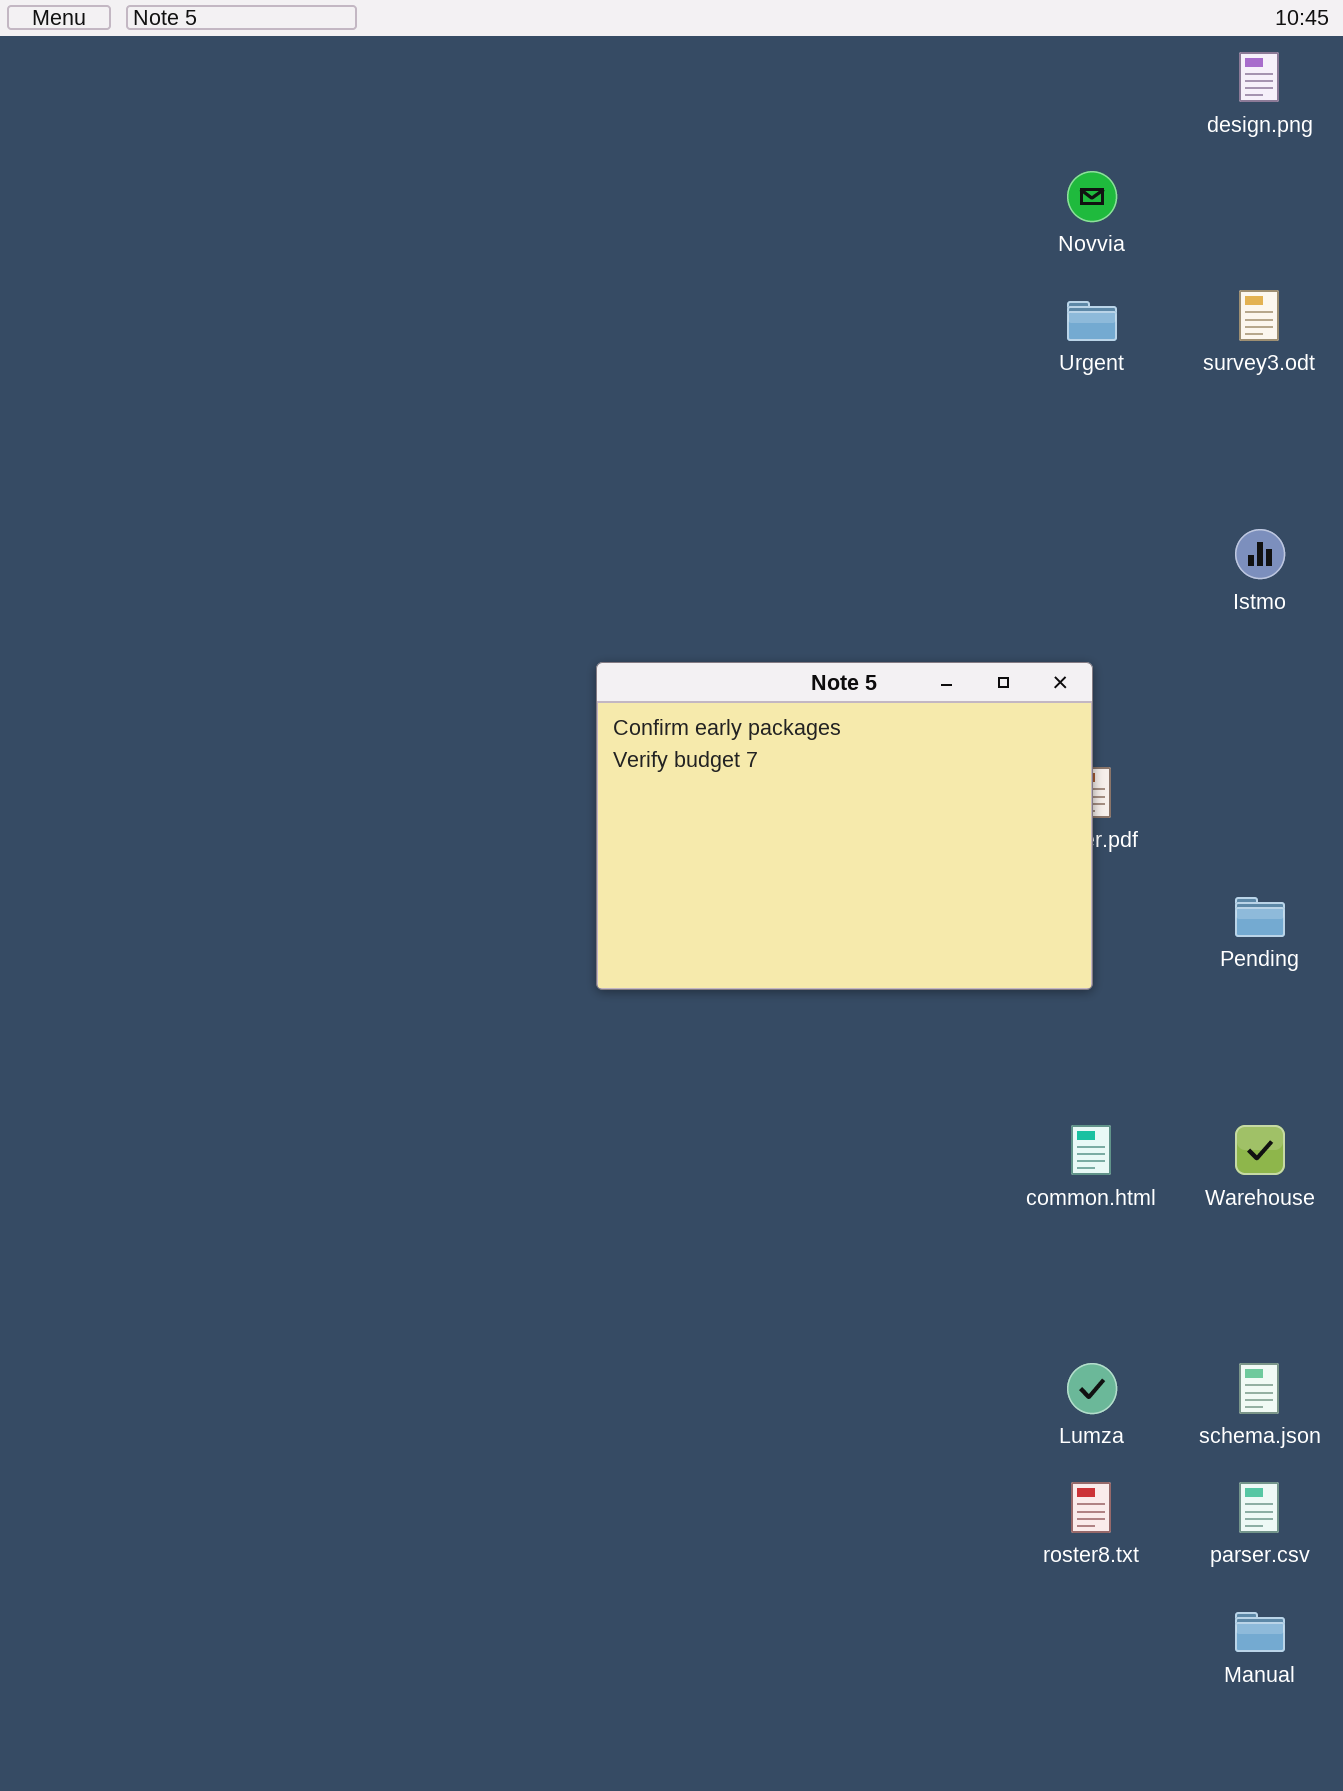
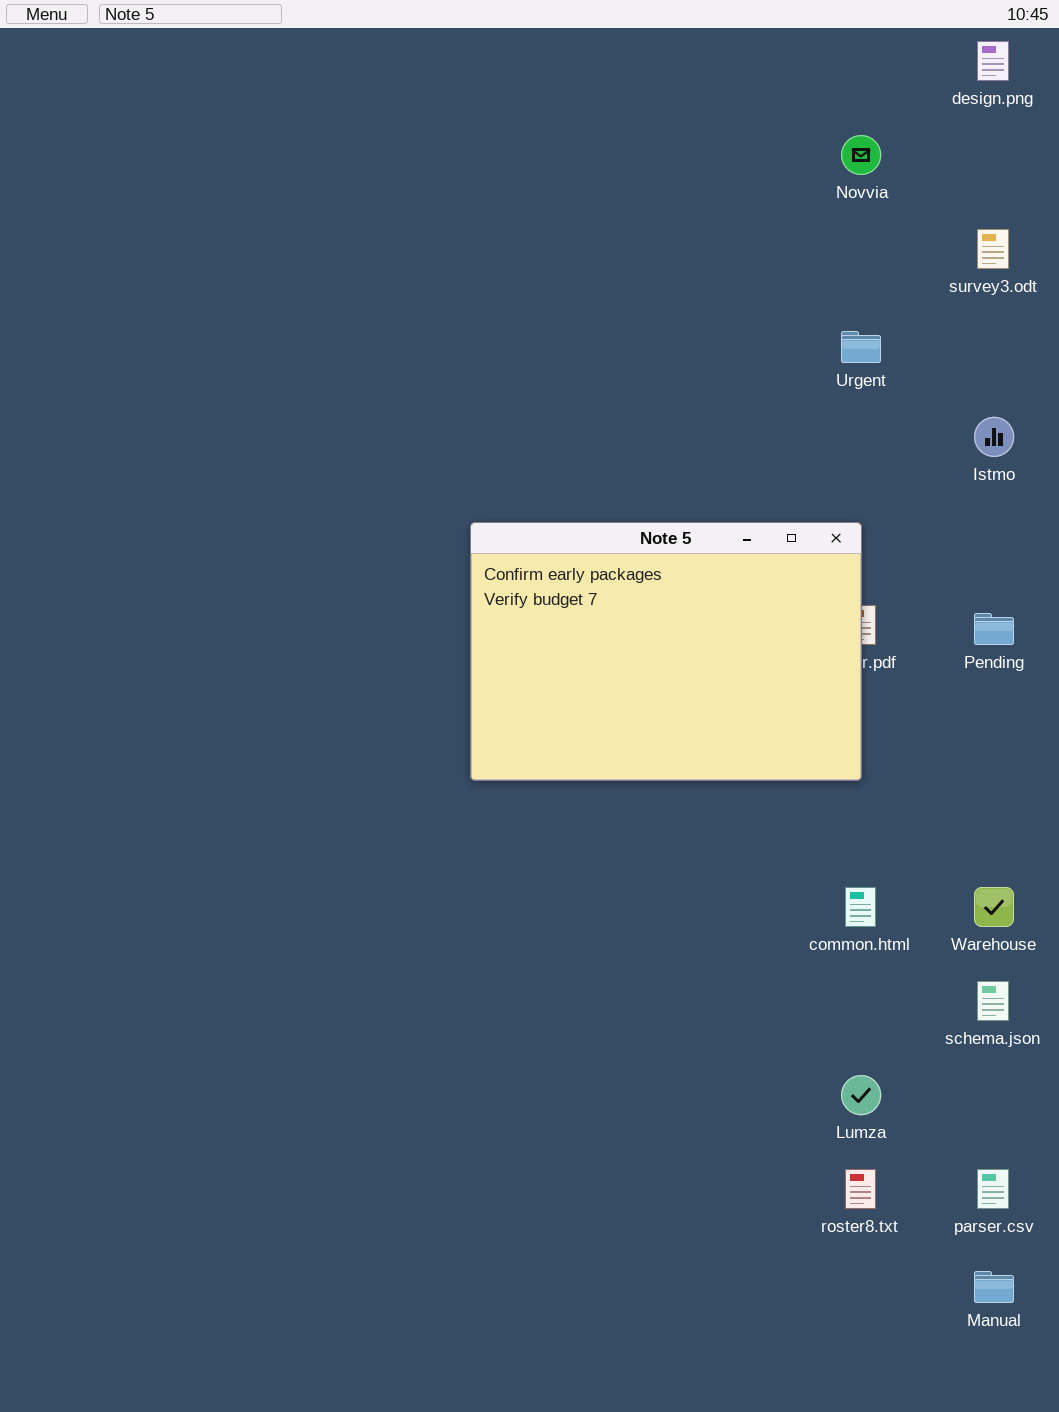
Urgent: [1067,301,1117,341] -> [841,331,881,363], moved
Pending: [1235,897,1285,937] -> [974,613,1014,645], moved
schema.json: [1239,1363,1279,1414] -> [977,981,1009,1021], moved

